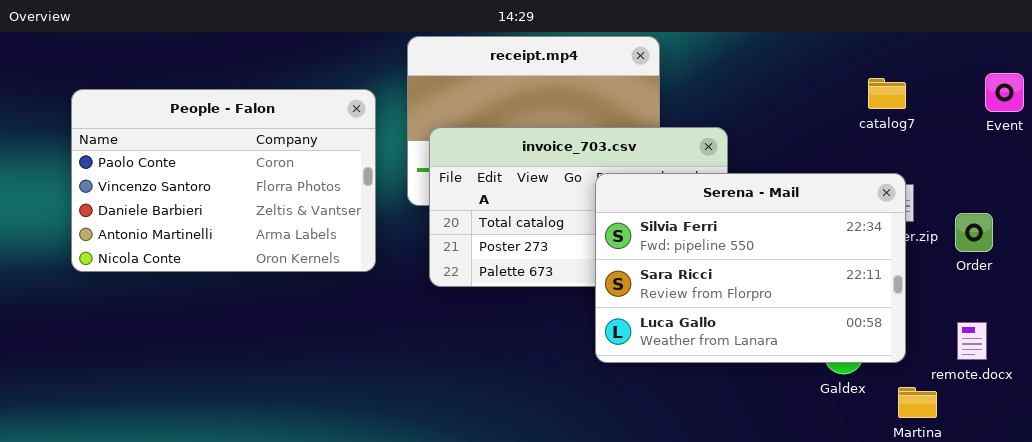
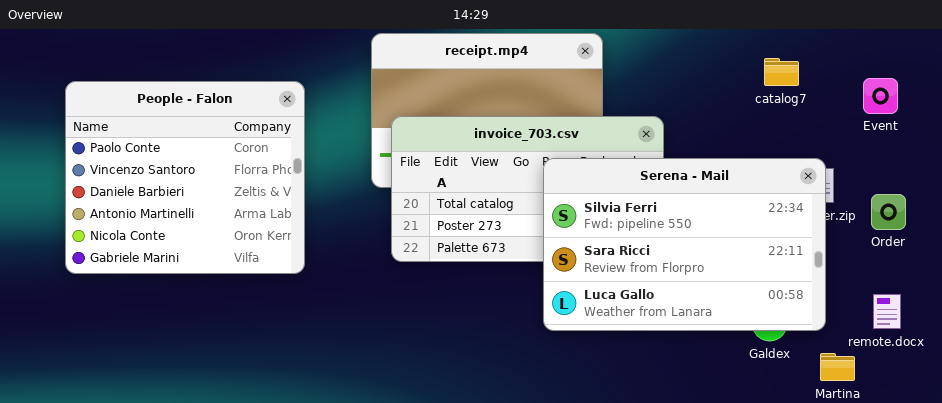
Event: [985,73,1024,112] -> [863,78,898,114], moved
catalog7: [868,78,906,109] -> [764,58,799,86], moved
People - Falon: [71,89,376,272] -> [65,81,305,274], resized

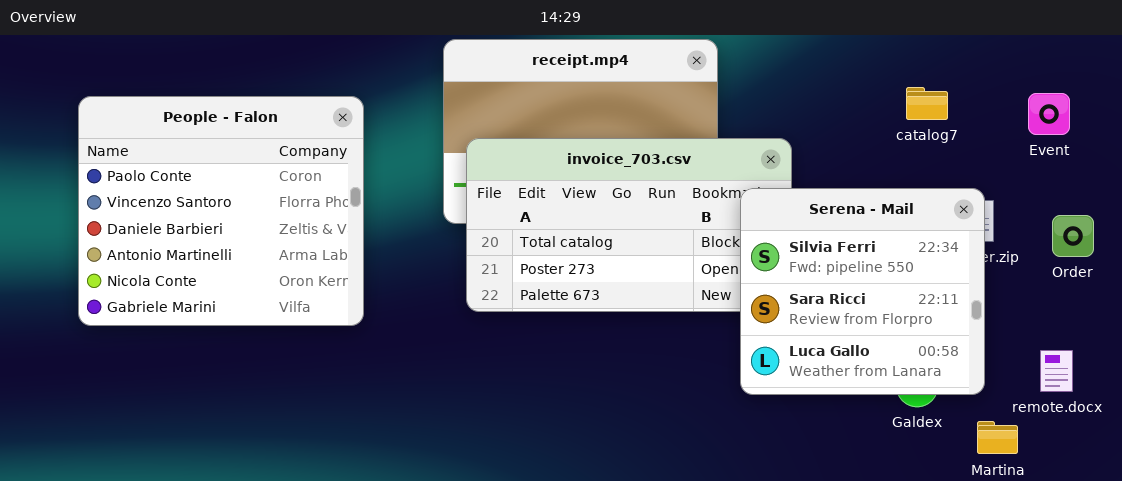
catalog7: [764,58,799,86] -> [906,87,948,120], moved
Serena - Mail: [543,158,826,331] -> [740,188,985,395], resized
Order: [871,194,906,230] -> [1052,215,1094,257], moved

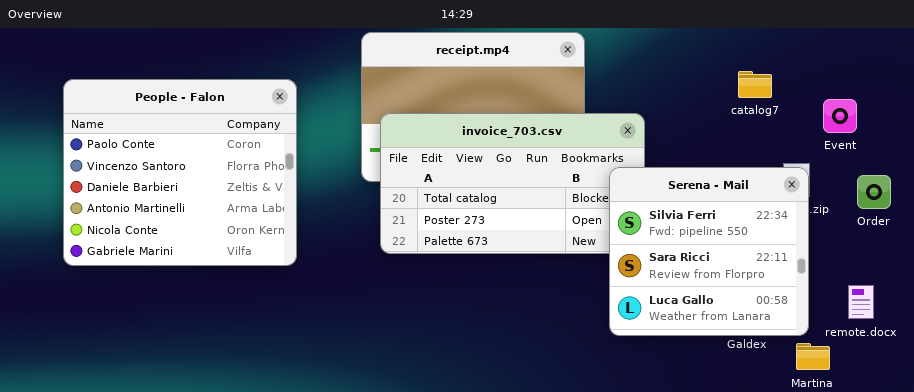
Event: [1028,93,1070,135] -> [823,99,857,133], moved
Serena - Mail: [740,188,985,395] -> [609,167,809,336], moved

